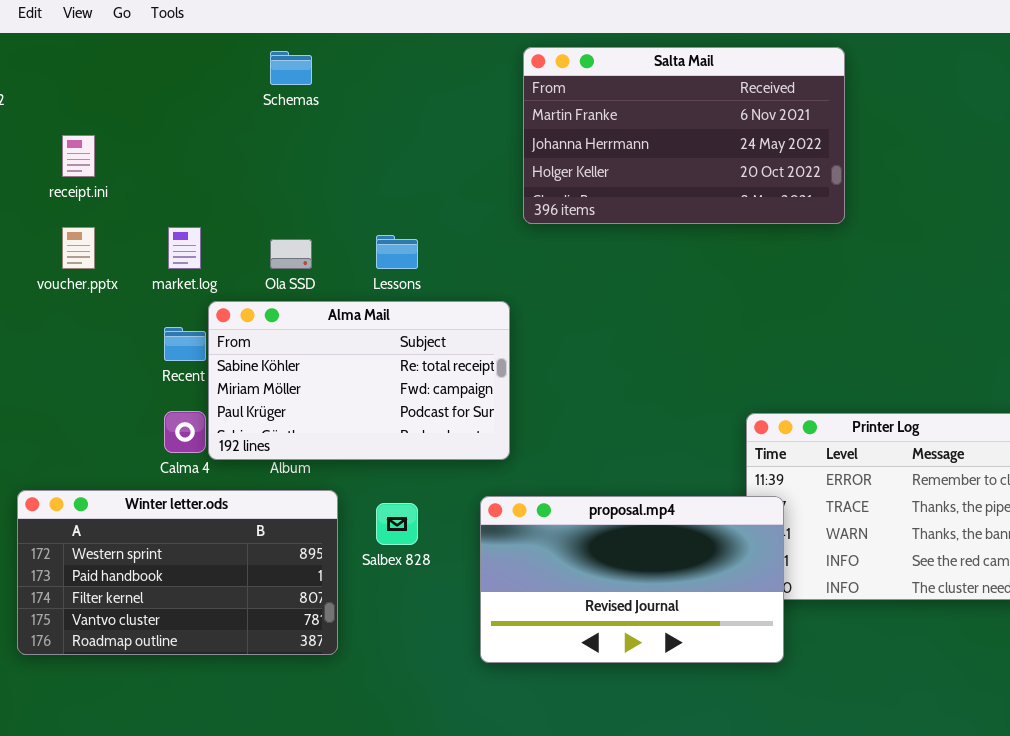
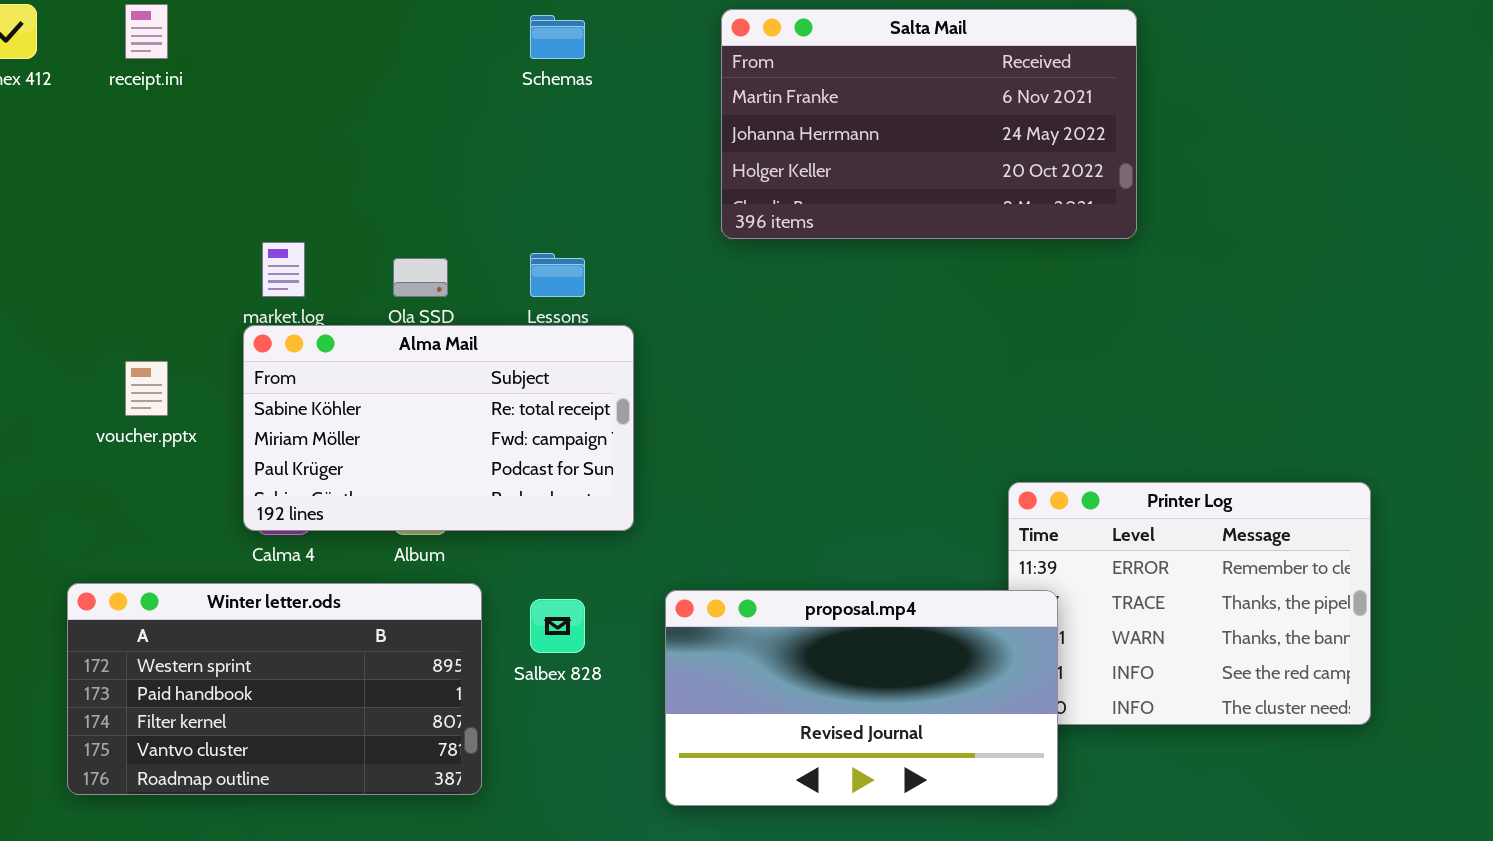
Schemas: [270,51,312,85] -> [530,15,585,59], moved
receipt.ini: [62,135,95,177] -> [125,4,168,59], moved
voucher.pptx: [62,227,95,269] -> [125,361,168,416], moved
Alma Mail: [208,301,510,460] -> [243,325,634,531], moved

